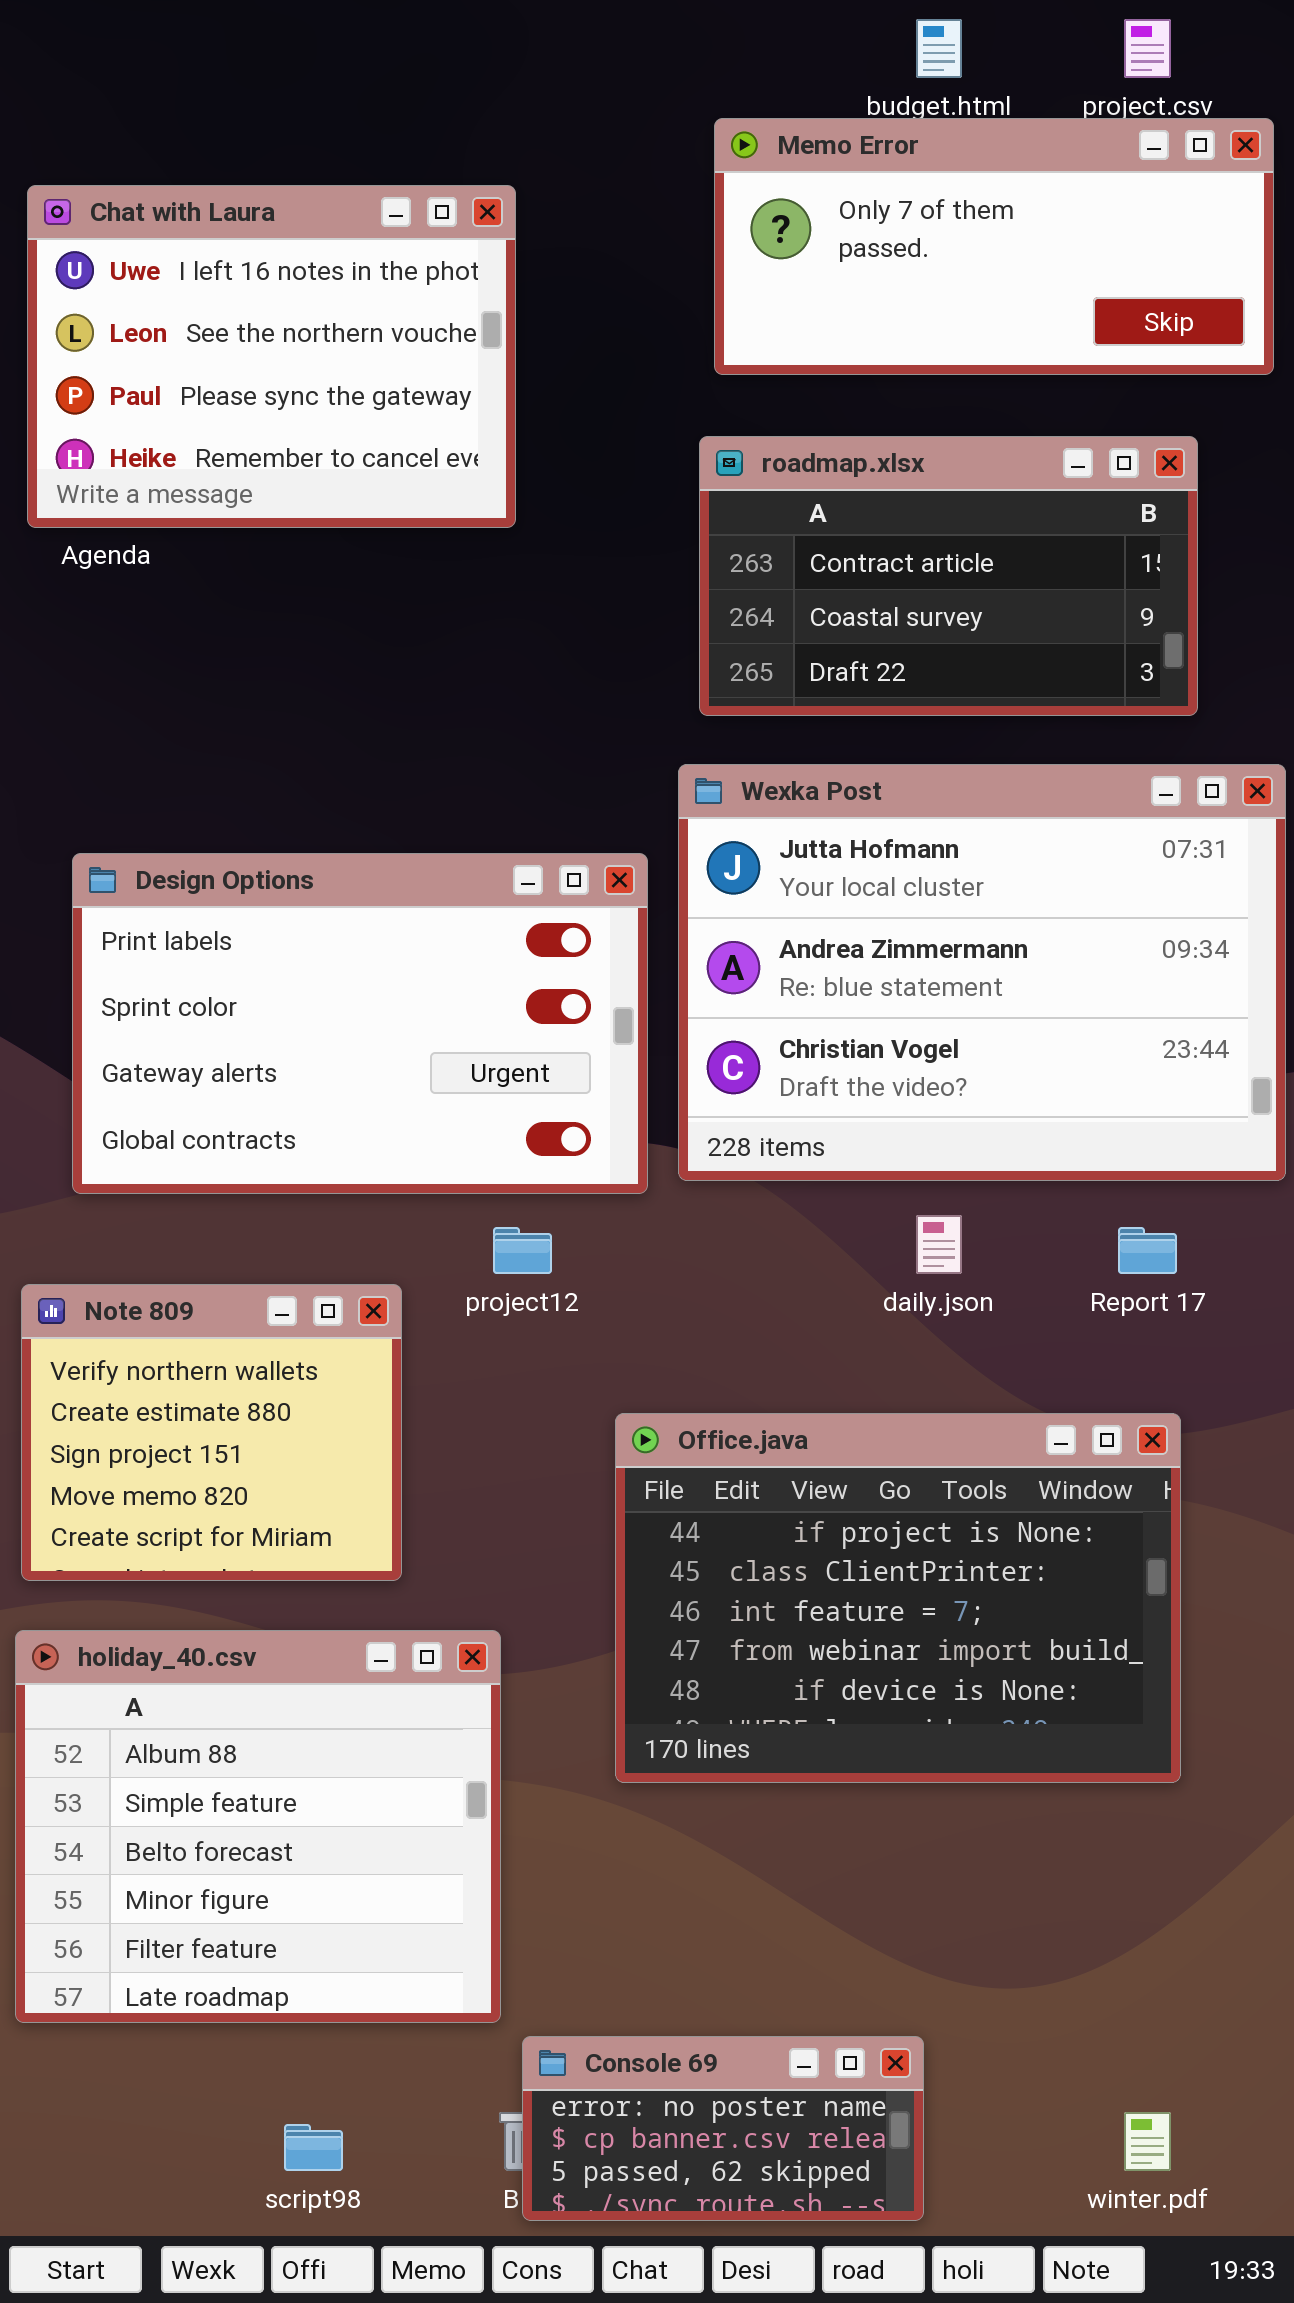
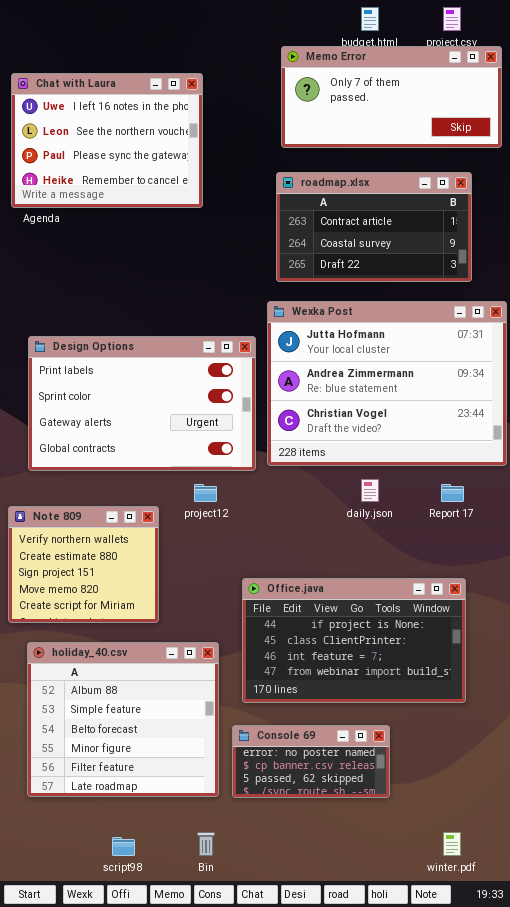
Office.java: [615,1413,1181,1783] -> [242,578,466,703], resized
holiday_40.csv: [15,1630,501,2023] -> [27,642,219,797], moved
Console 69: [522,2036,924,2221] -> [232,725,390,798], moved

